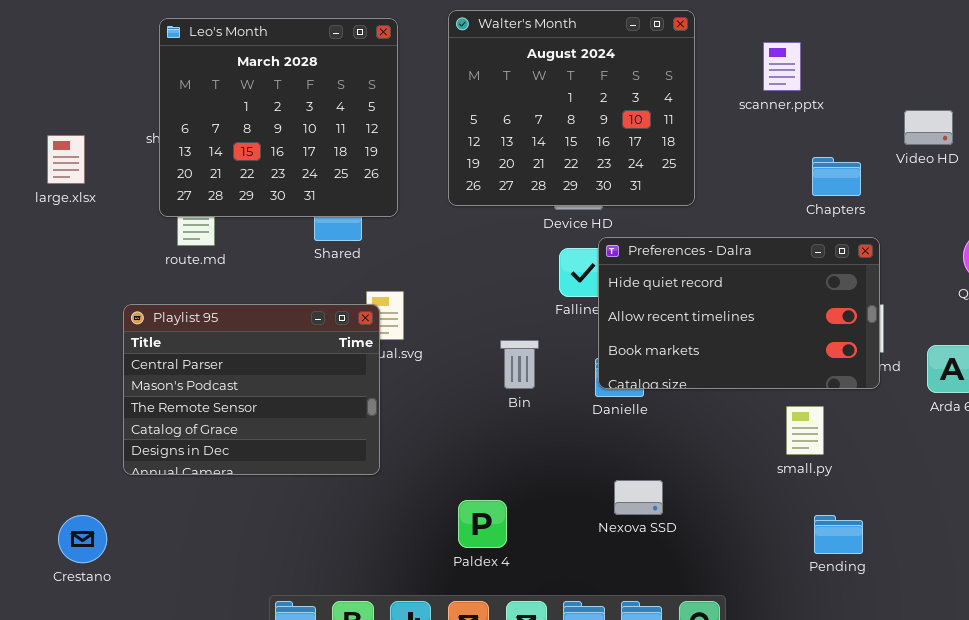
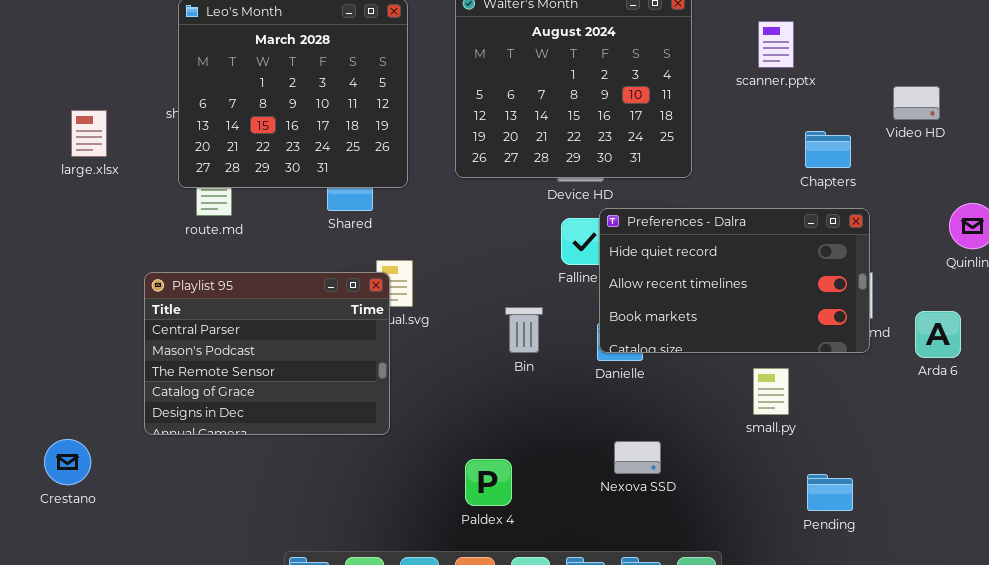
small.py: [786,406,824,455] -> [753,368,789,415], moved
Crestano: [58,515,107,563] -> [44,439,91,485], moved

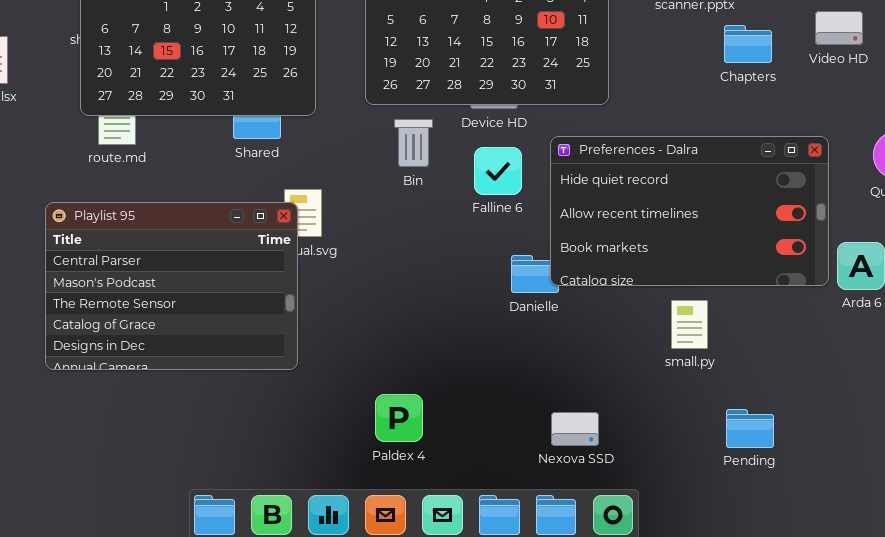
Chapters: [805,131,851,168] -> [724,25,772,63], moved
Preferences - Dalra: [599,208,870,353] -> [550,136,829,286], moved
Bin: [505,307,543,353] -> [394,119,433,167], moved
Nexova SSD: [614,441,661,474] -> [551,412,599,446], moved

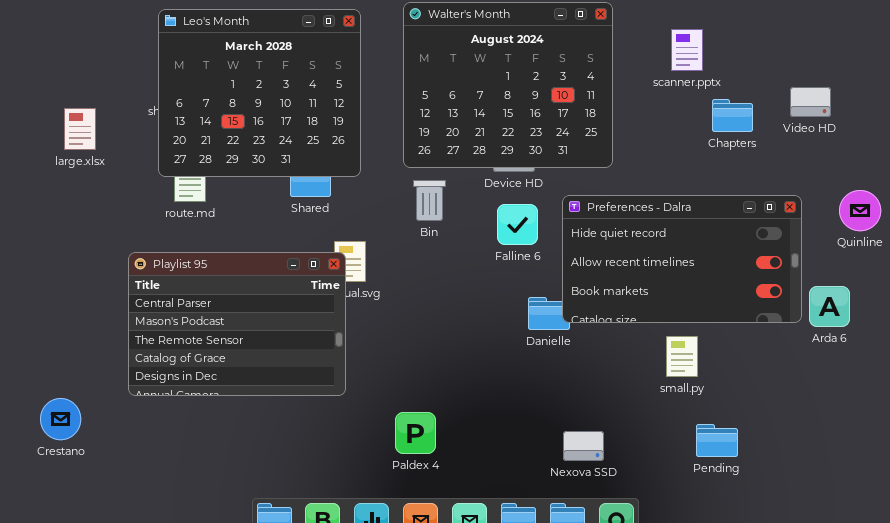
Bin: [394,119,433,167] -> [413,180,446,221], moved
Paldex 4: [375,394,423,442] -> [395,412,436,454], moved
Pending: [726,409,774,448] -> [696,424,738,457], moved

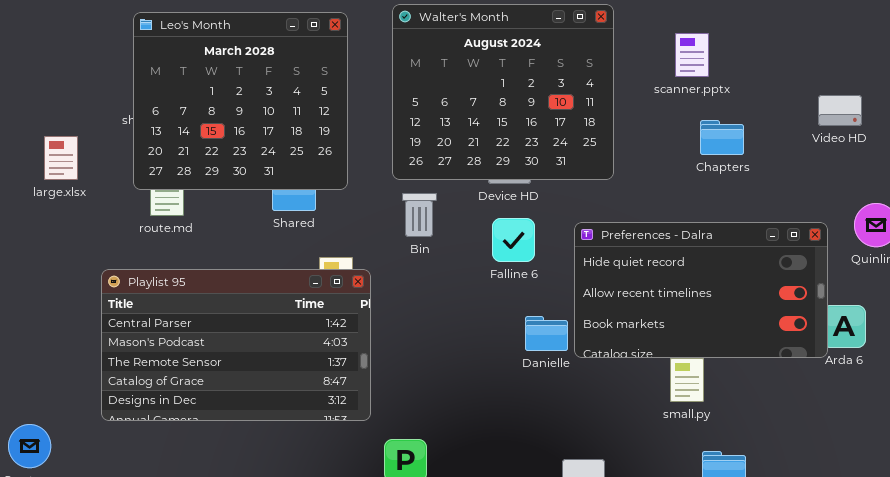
Video HD: [790,87,831,117] -> [818,95,862,126], moved
Chapters: [712,99,753,132] -> [700,120,744,155], moved
large.xlsx: [64,108,96,150] -> [44,136,78,180], moved
Preferences - Dalra: [562,195,802,323] -> [574,222,828,358], moved
Playlist 95: [128,252,346,396] -> [101,269,371,421], resized

